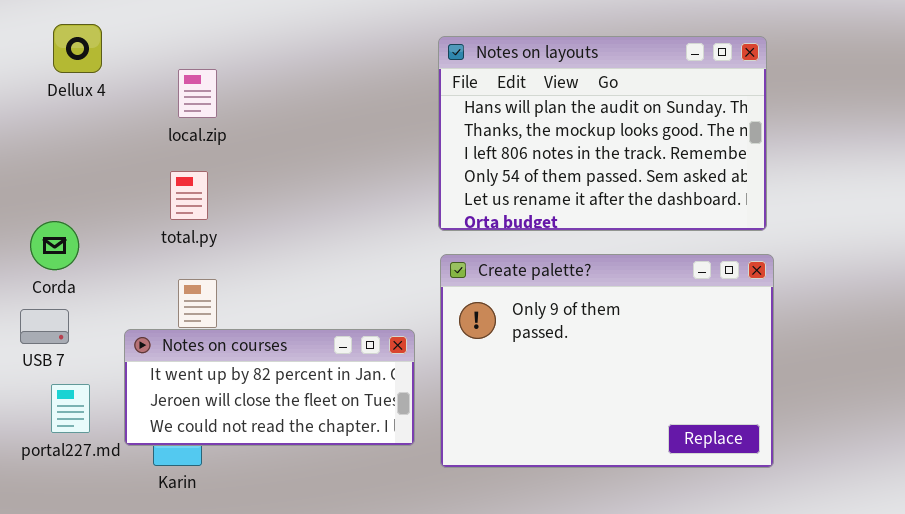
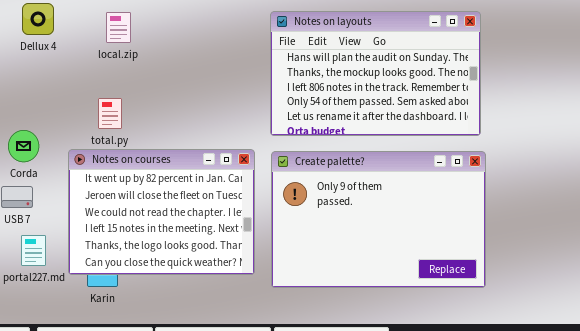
local.zip: [178,69,217,118] -> [106,12,131,43], moved
Notes on courses: [124,329,415,446] -> [68,149,255,275], resized

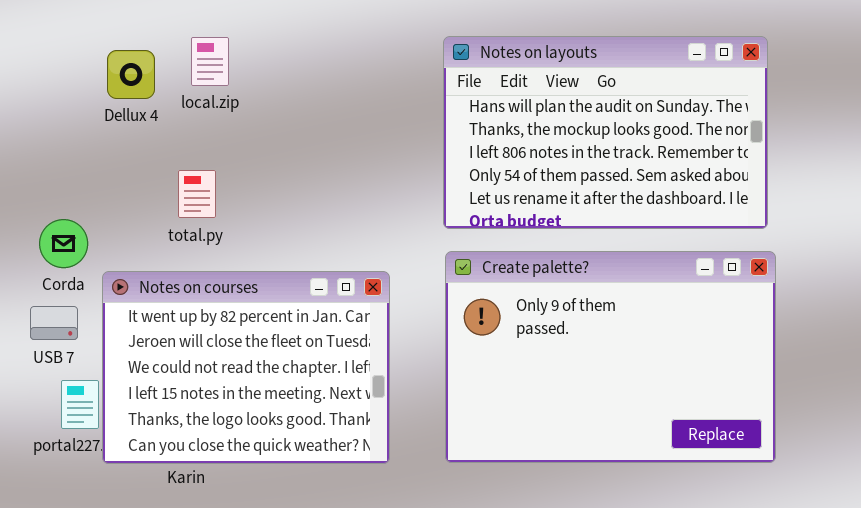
Dellux 4: [22,3,54,35] -> [107,50,155,99], moved
Notes on courses: [68,149,255,275] -> [102,271,390,464], moved

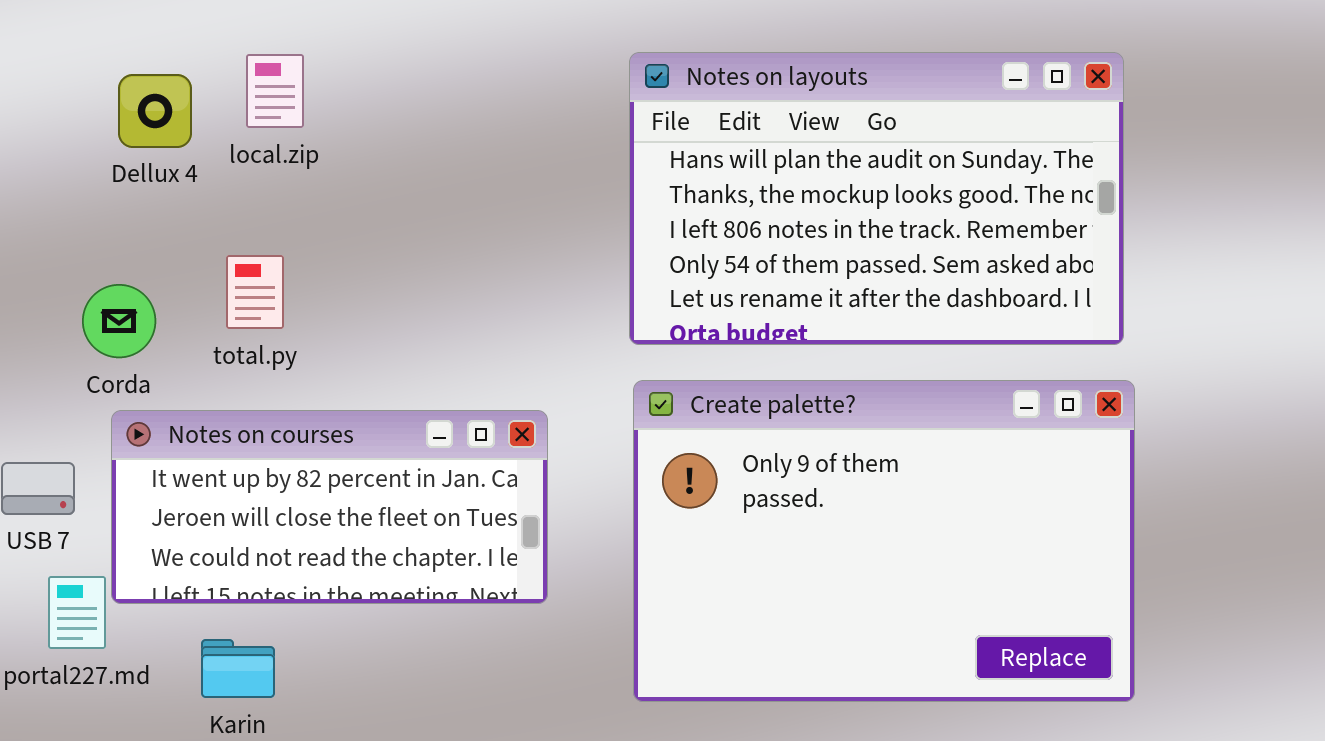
Corda: [39,219,88,268] -> [82,284,156,358], moved
Notes on courses: [102,271,390,464] -> [111,410,548,604], resized

